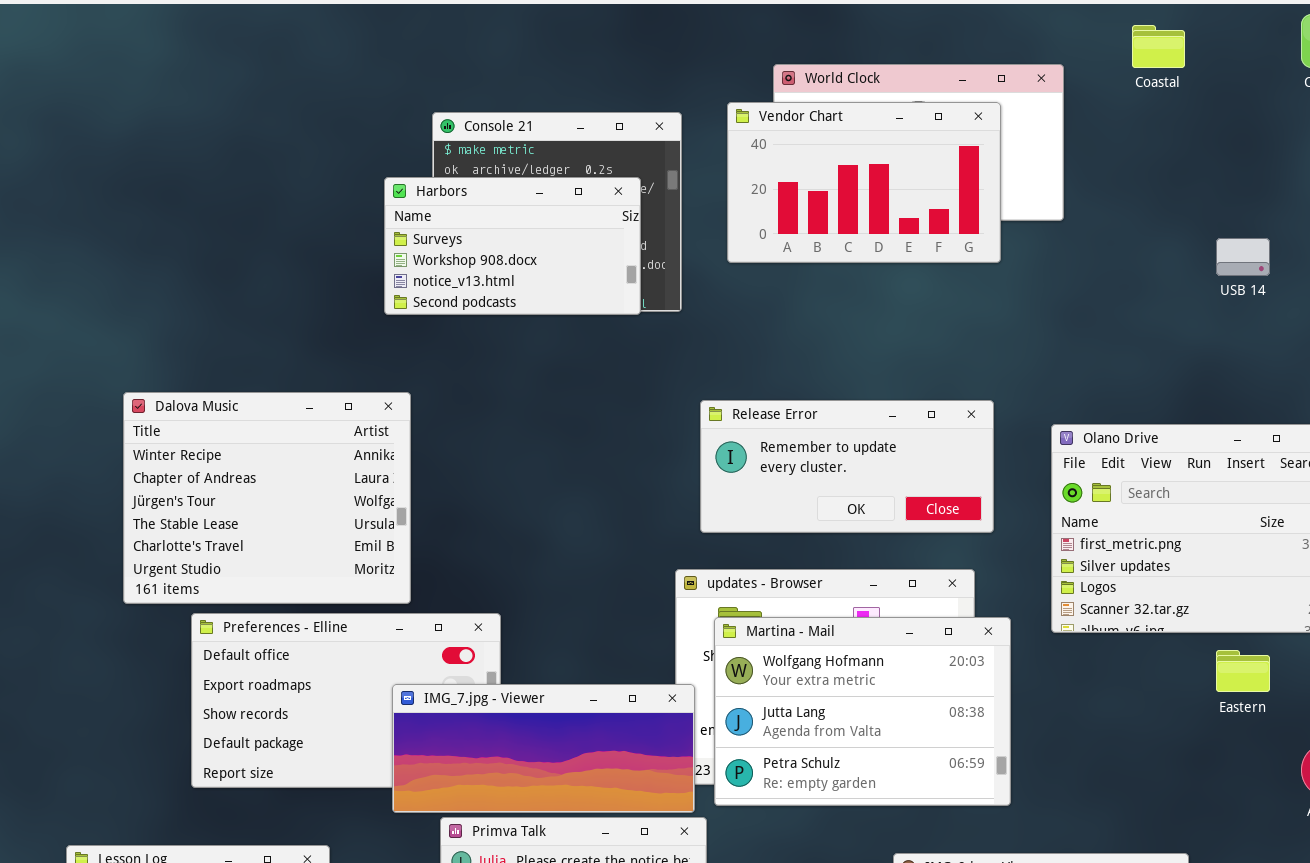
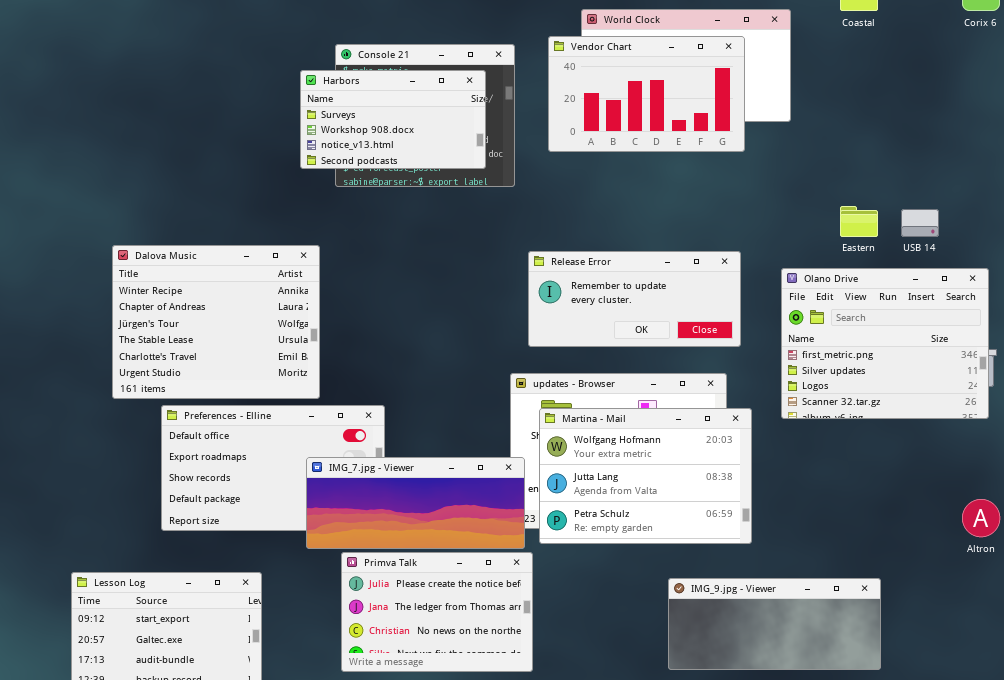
Harbors: [384,177,641,315] -> [300,70,486,169], moved
USB 14: [1216,238,1270,276] -> [901,209,939,237], moved
Eastern: [1216,650,1270,692] -> [840,206,878,237], moved

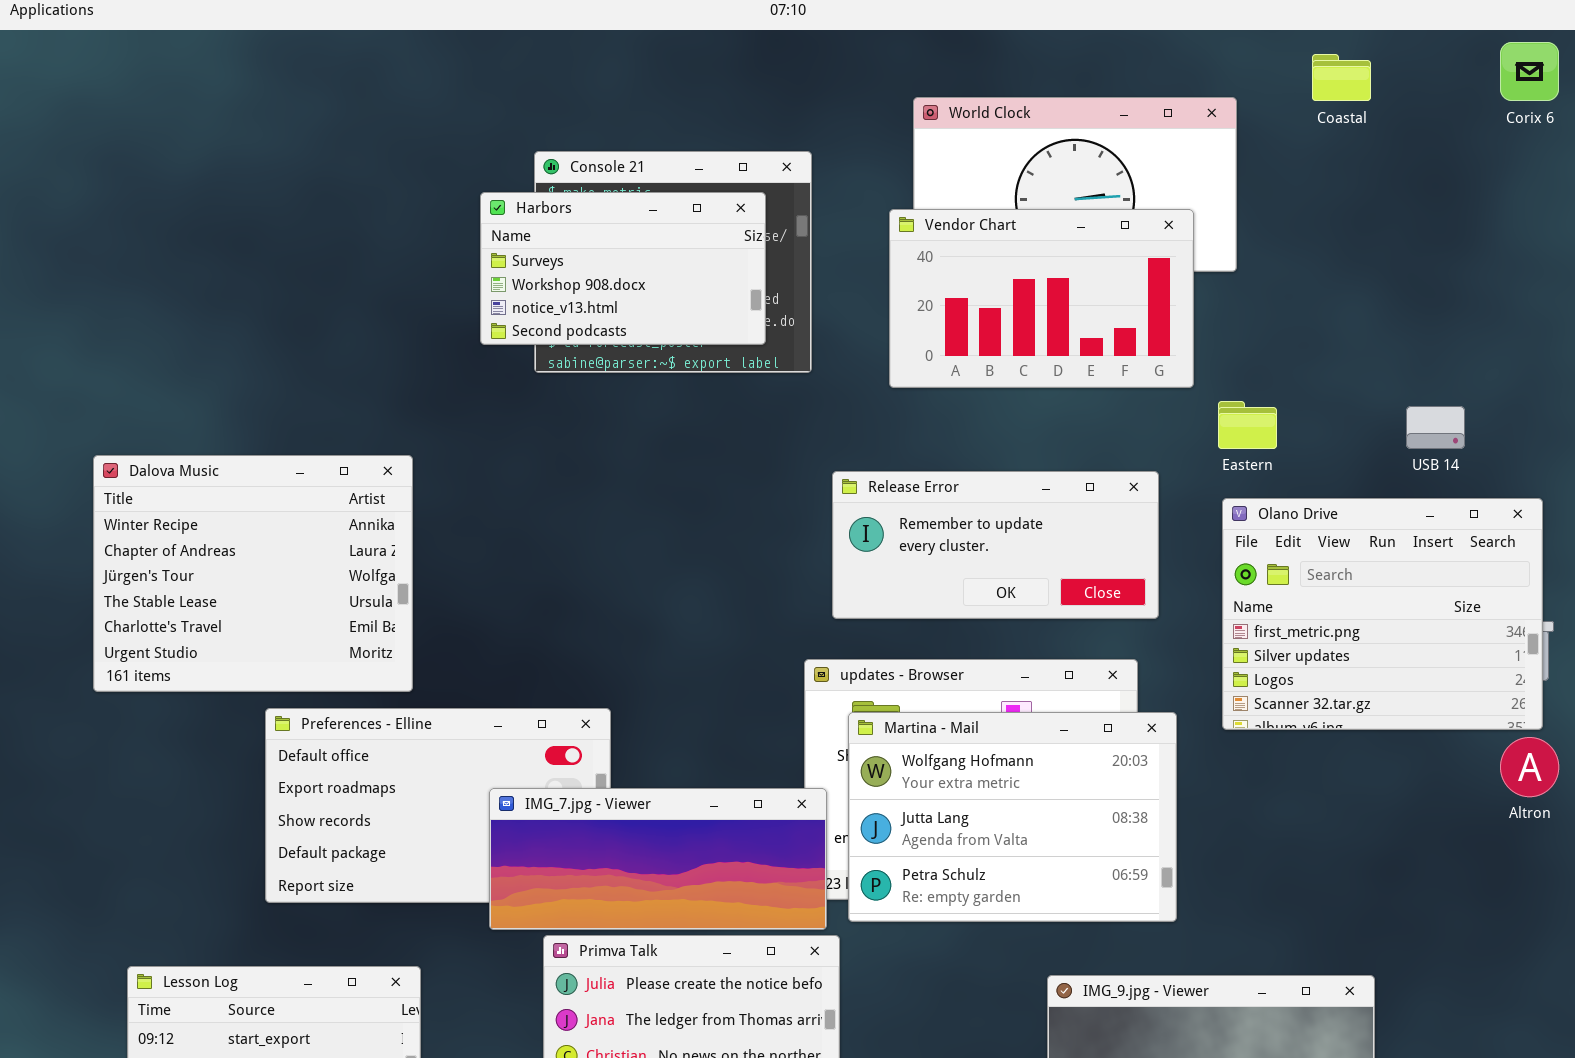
Vendor Chart: [548,36,745,152] -> [889,209,1194,388], moved
Eastern: [840,206,878,237] -> [1218,401,1277,449], moved
Dalova Music: [112,245,320,399] -> [93,455,413,692], moved
Altron: [962,499,1000,537] -> [1500,737,1559,797], moved

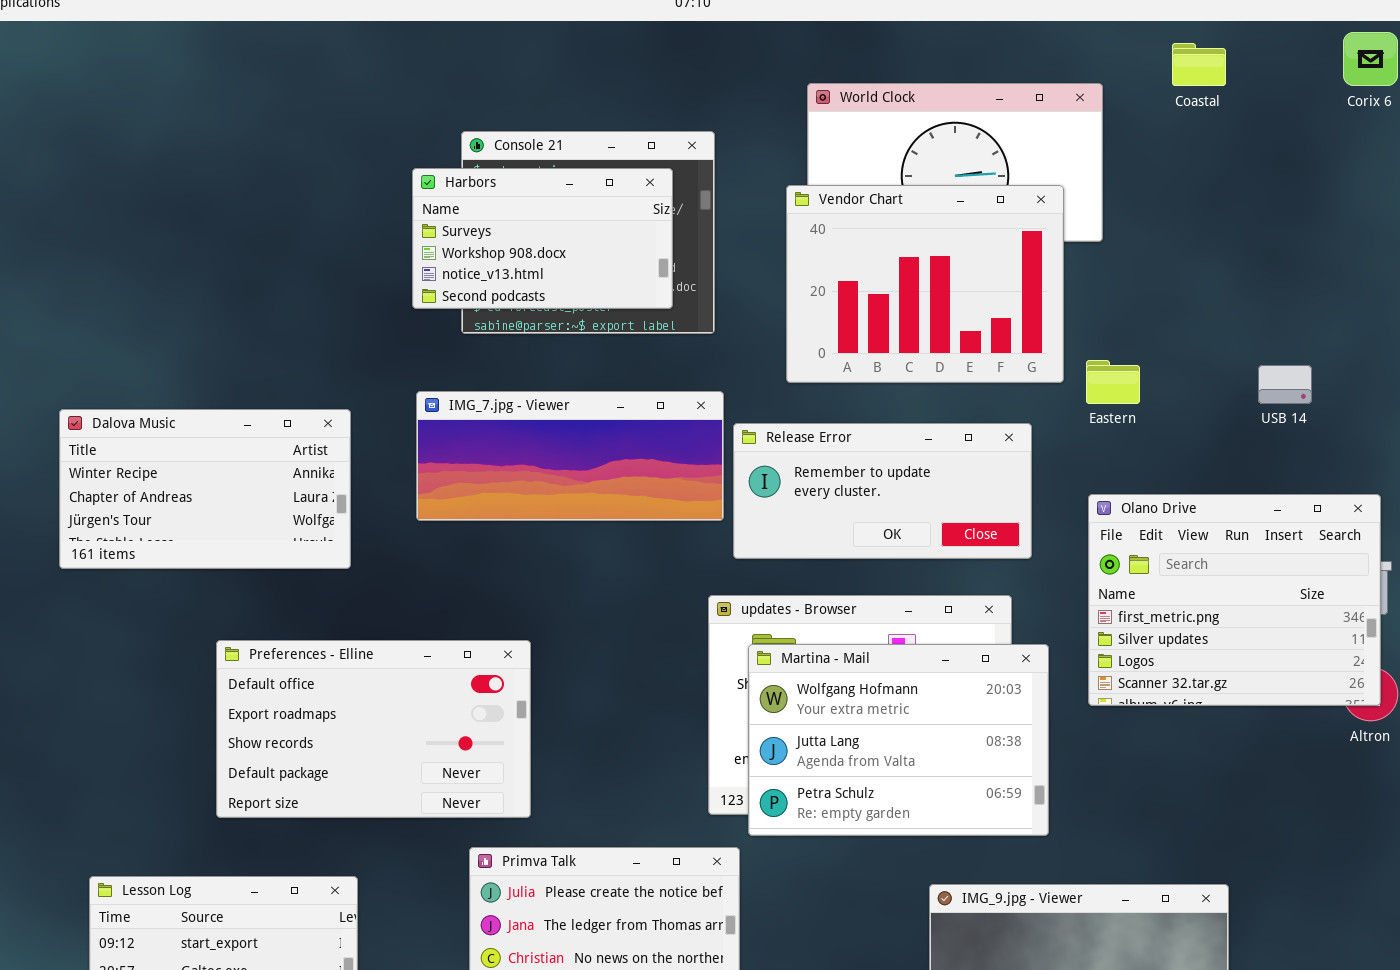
Vendor Chart: [889,209,1194,388] -> [786,185,1064,383], resized
Dalova Music: [93,455,413,692] -> [59,409,351,569], resized
Olano Drive: [1222,498,1543,730] -> [1088,494,1381,706], moved
IMG_7.jpg - Viewer: [489,788,827,930] -> [416,391,724,521], moved

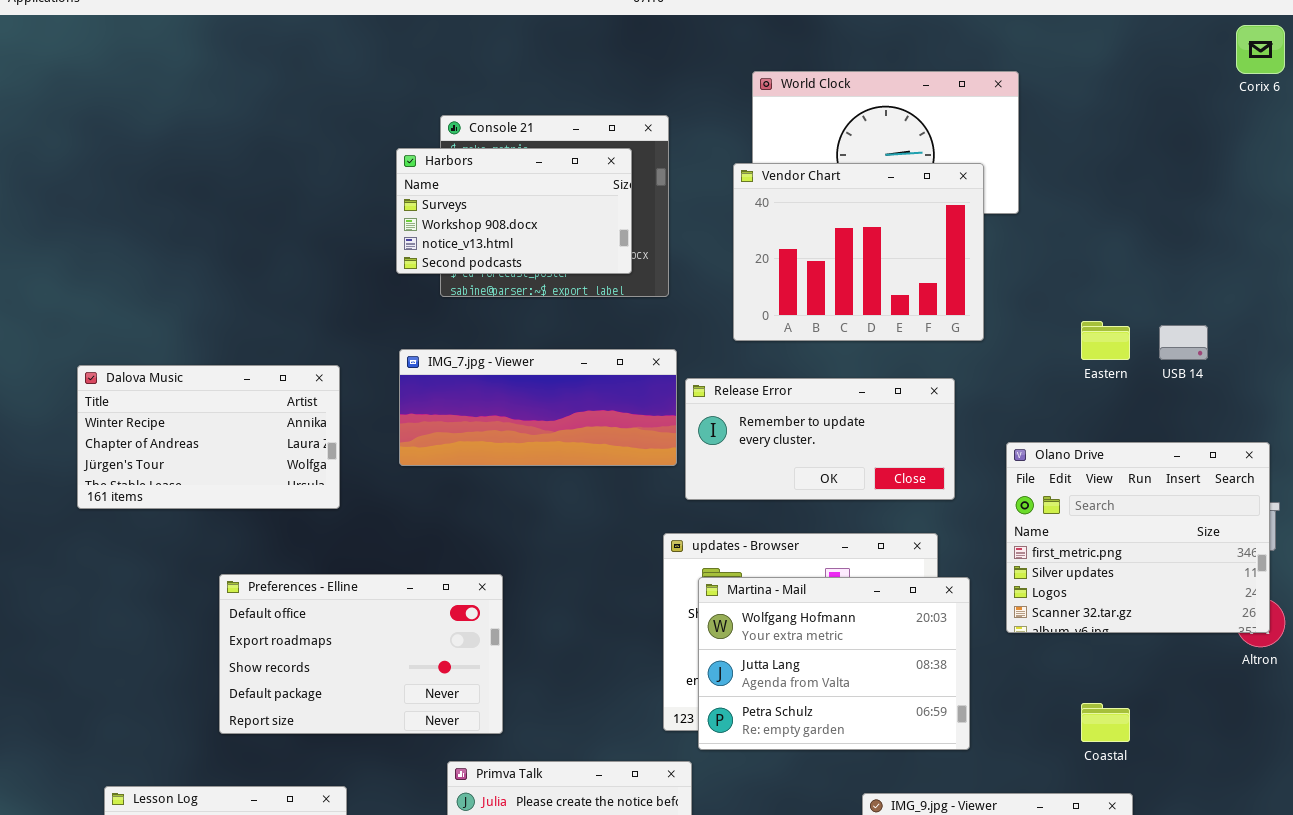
Coastal: [1172,43,1226,86] -> [1081,703,1130,742], moved
Eastern: [1086,360,1140,404] -> [1081,321,1130,360], moved

